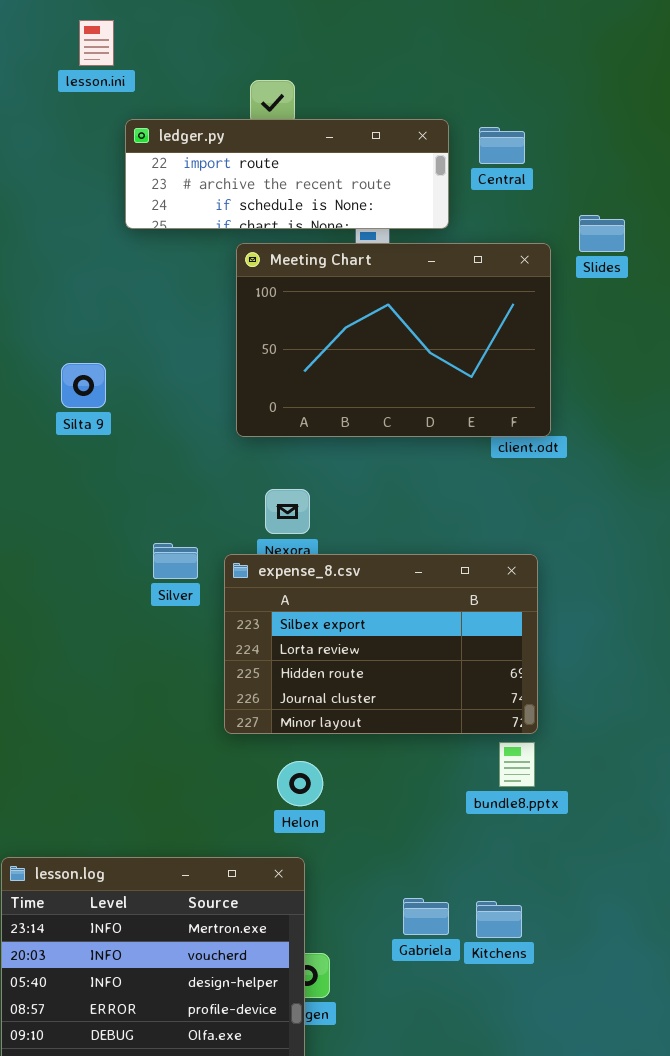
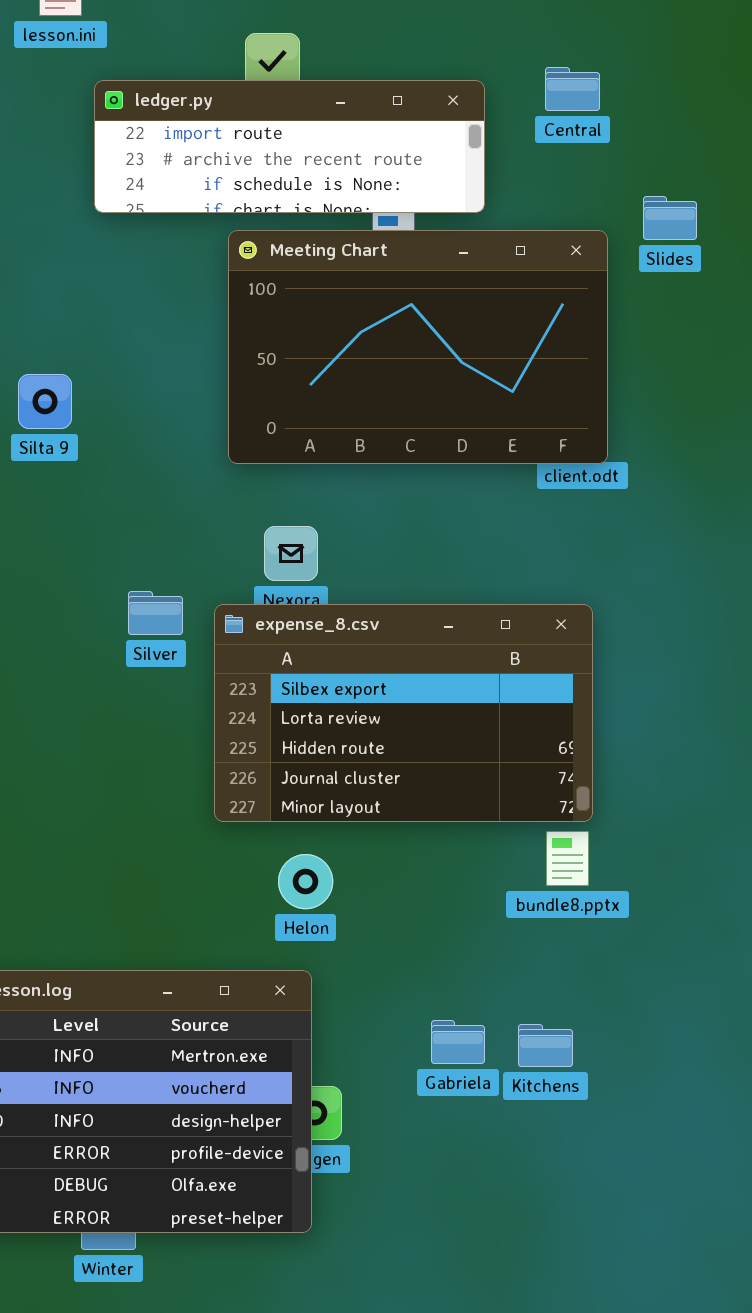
Central: [479,127,525,164] -> [545,67,600,111], moved

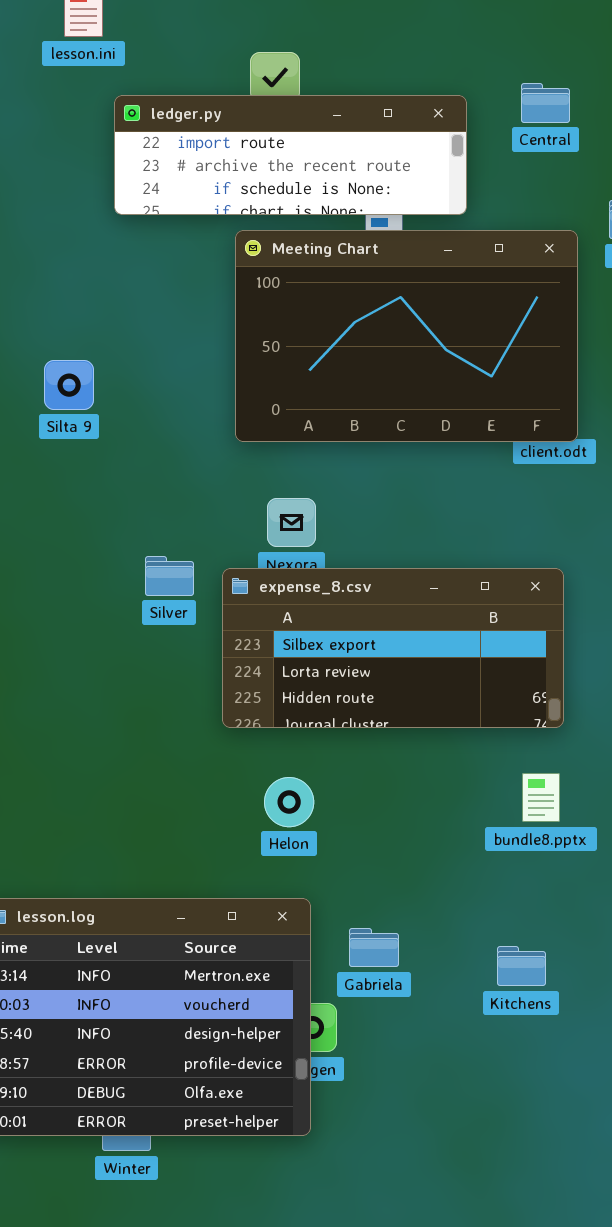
expense_8.csv: [214,604,593,822] -> [222,568,564,728], resized
Helon: [278,854,333,909] -> [264,777,314,827], moved
Gabriela: [431,1020,485,1064] -> [349,928,399,967], moved

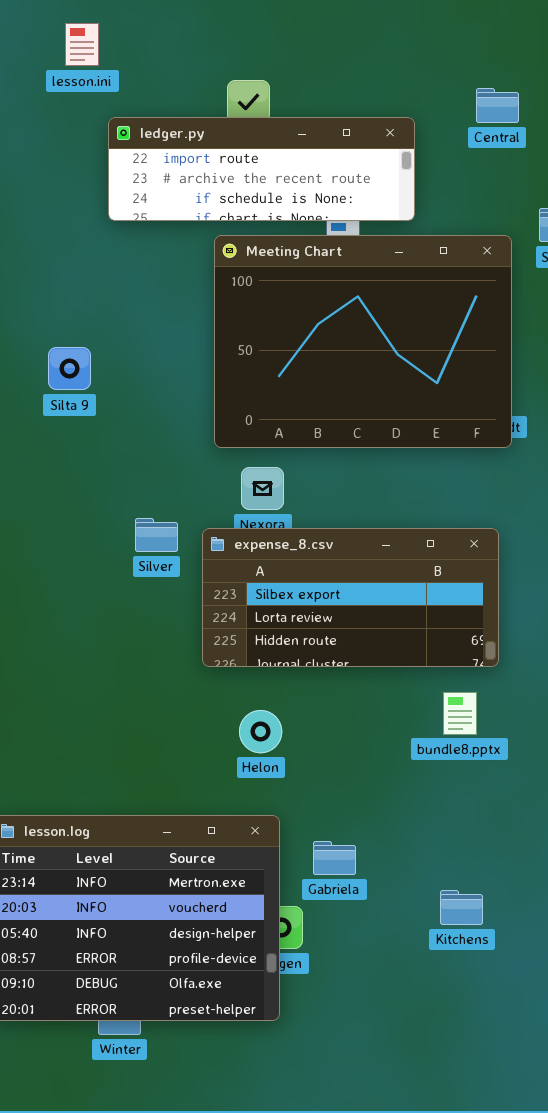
Central: [521,83,570,123] -> [476,88,519,123], moved
Meeting Chart: [235,230,578,442] -> [214,235,512,448], resized
bundle8.pptx: [522,773,560,822] -> [443,692,477,735], moved
Kitchens: [497,946,546,986] -> [440,890,483,925], moved

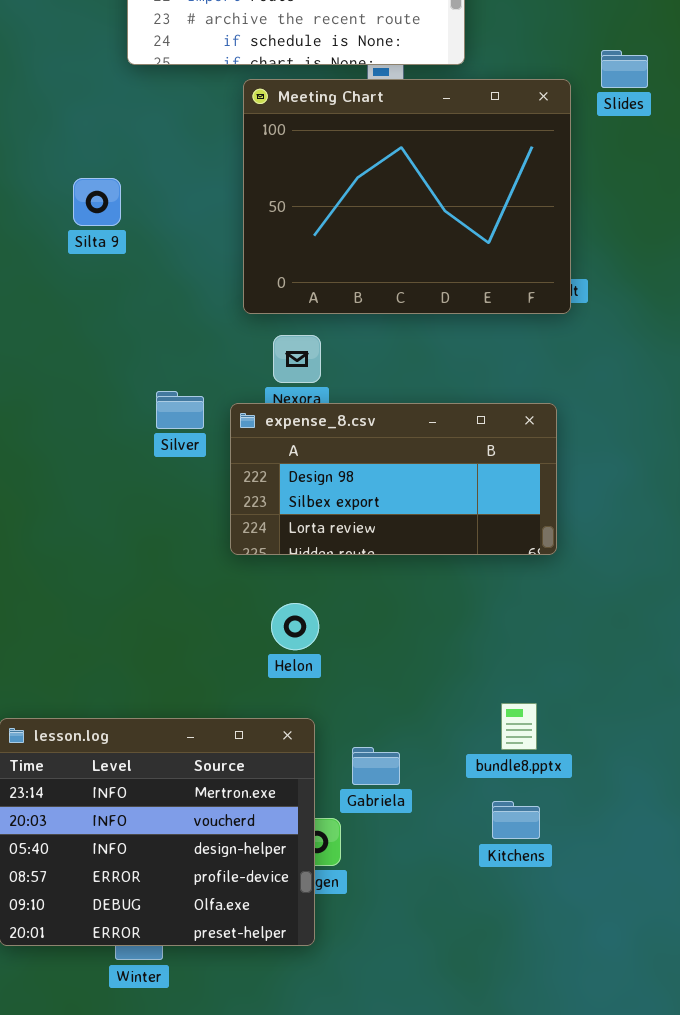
Silta 9: [48,347,91,390] -> [73,178,121,226], moved
expense_8.csv: [202,528,499,667] -> [230,403,557,555], scrolled up 1 row
bundle8.pptx: [443,692,477,735] -> [501,703,537,750], moved

